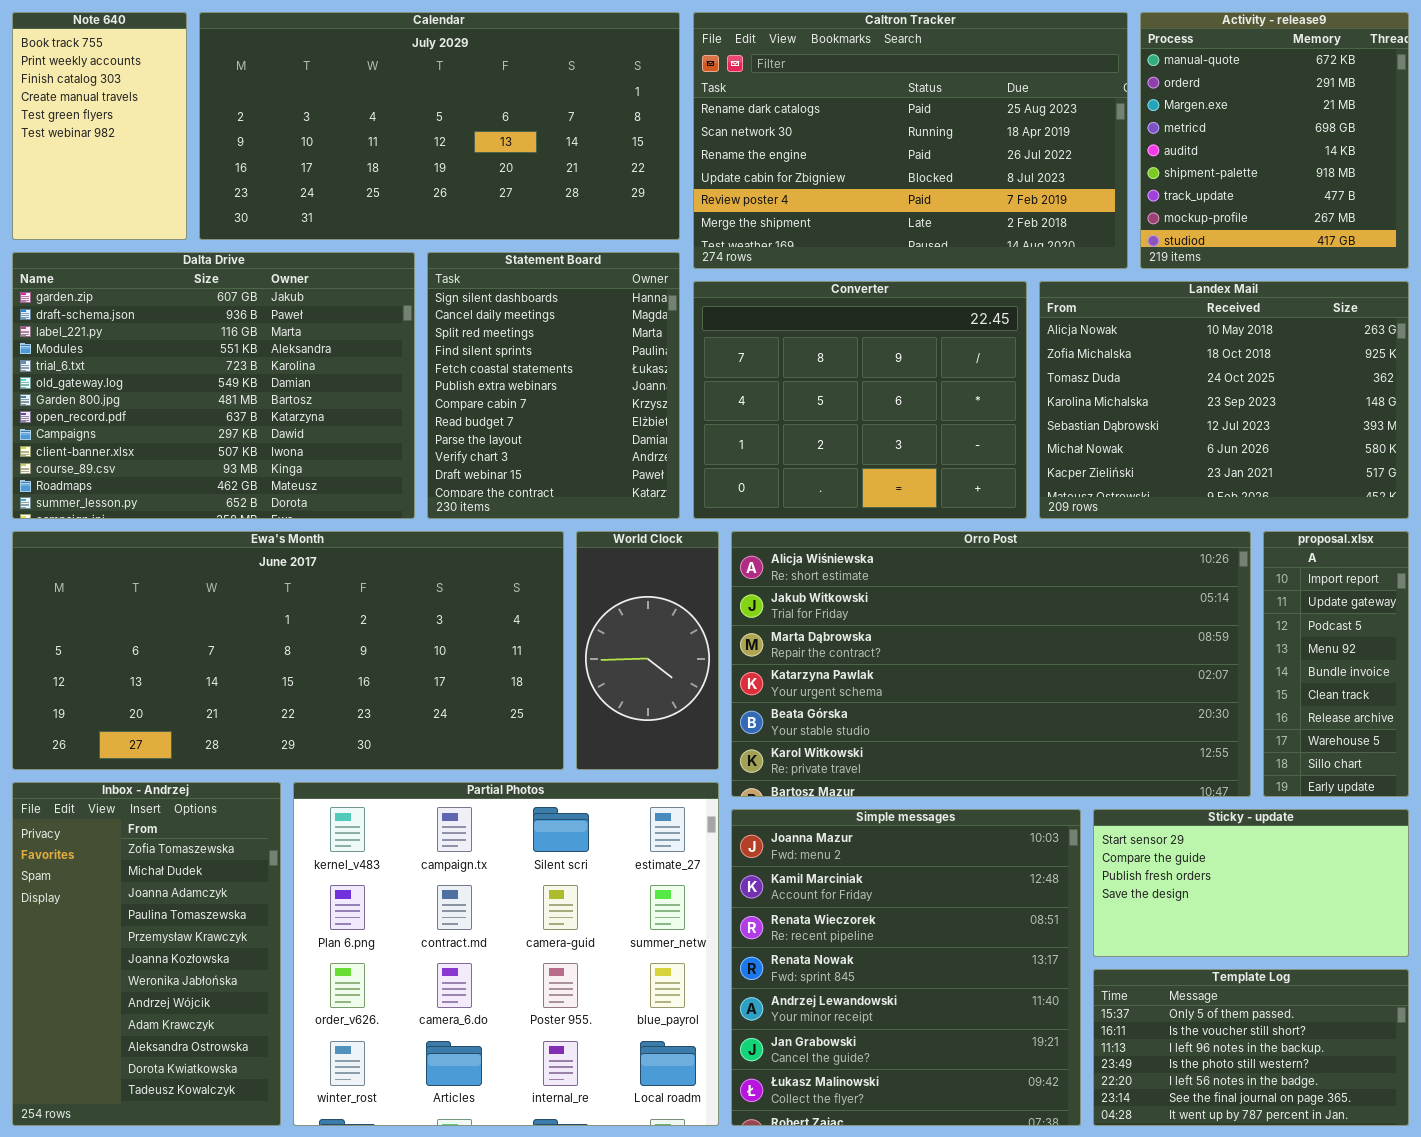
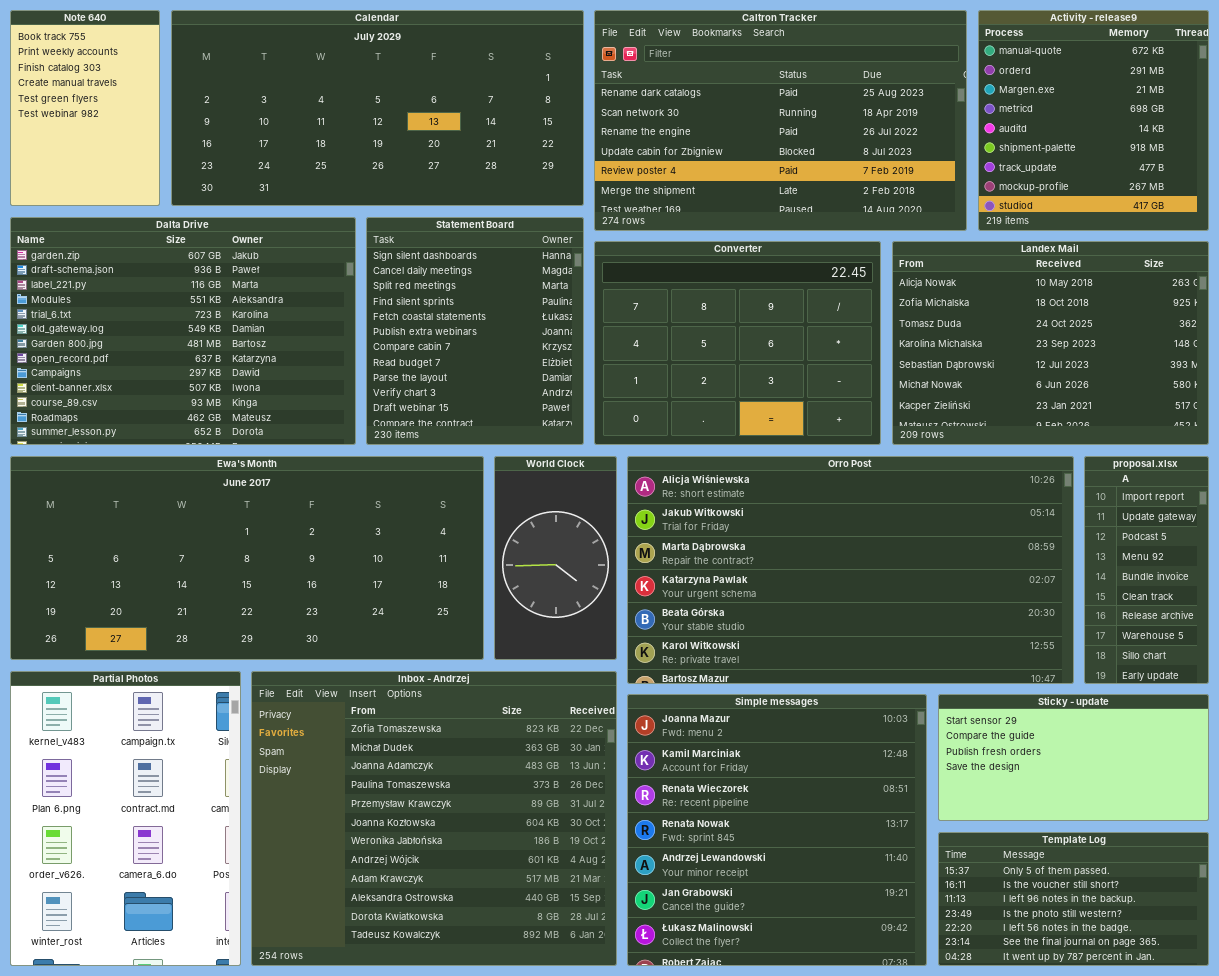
Inbox - Andrzej: [12,782,281,1126] -> [251,671,617,966], moved, resized
Partial Photos: [293,782,719,1126] -> [10,671,241,966], moved, resized

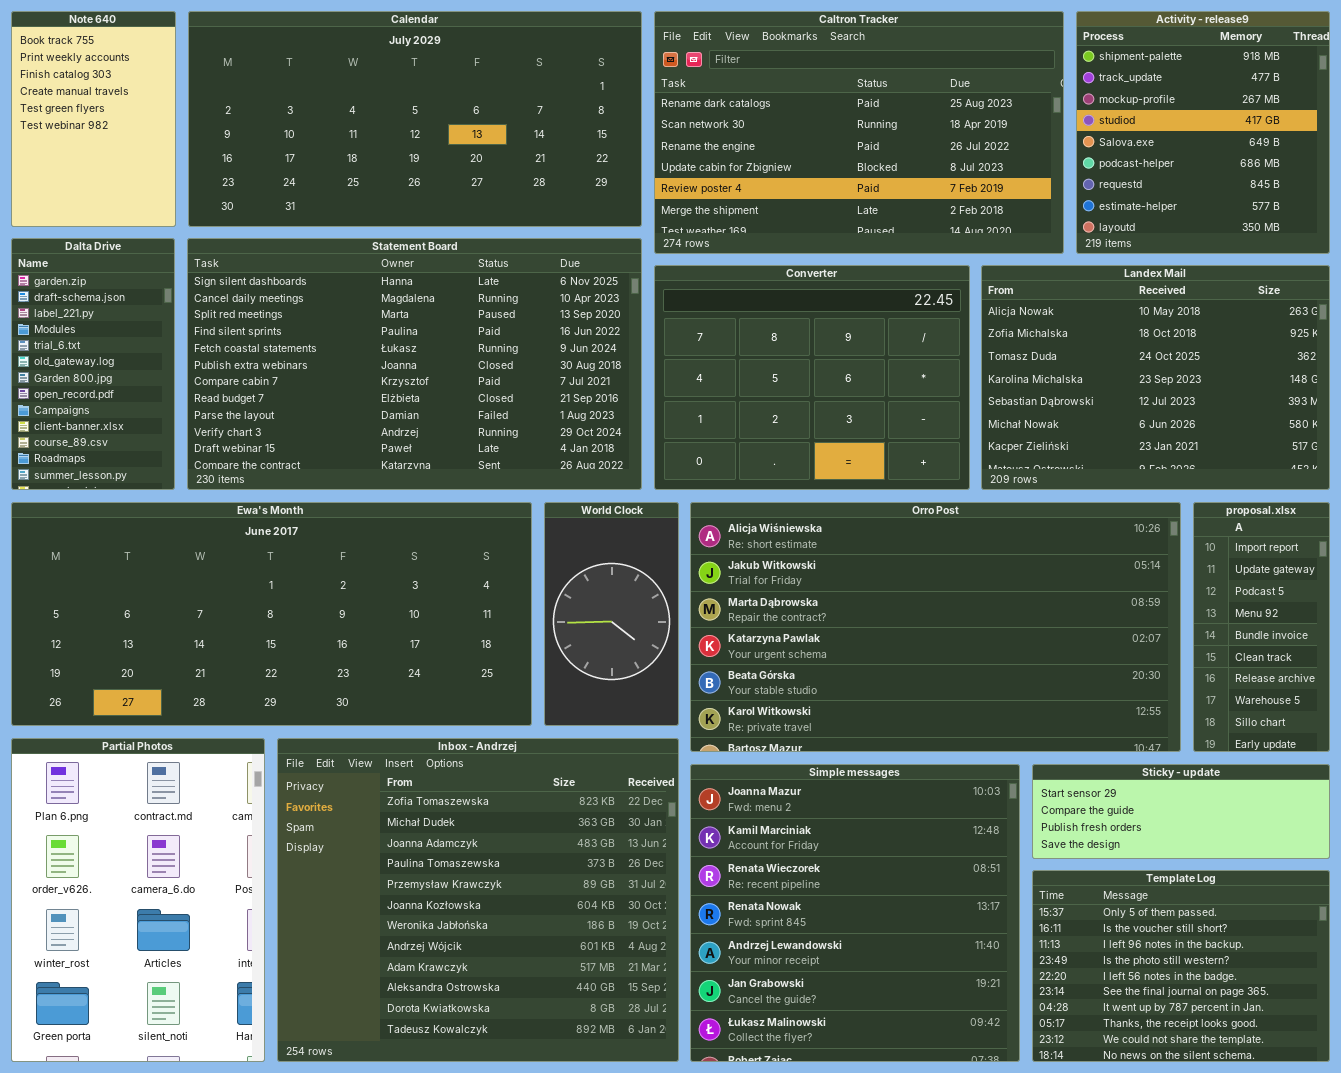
Activity - release9: [978,10,1209,231] -> [1076,11,1330,254], scrolled down 5 rows
Dalta Drive: [10,217,356,445] -> [11,238,175,490], resized
Statement Board: [366,217,584,445] -> [187,238,642,490], resized
Partial Photos: [10,671,241,966] -> [11,738,265,1062], scrolled down 1 row
Sticky - update: [938,694,1209,821] -> [1032,764,1330,859], resized
Template Log: [938,832,1209,966] -> [1032,870,1330,1062], resized

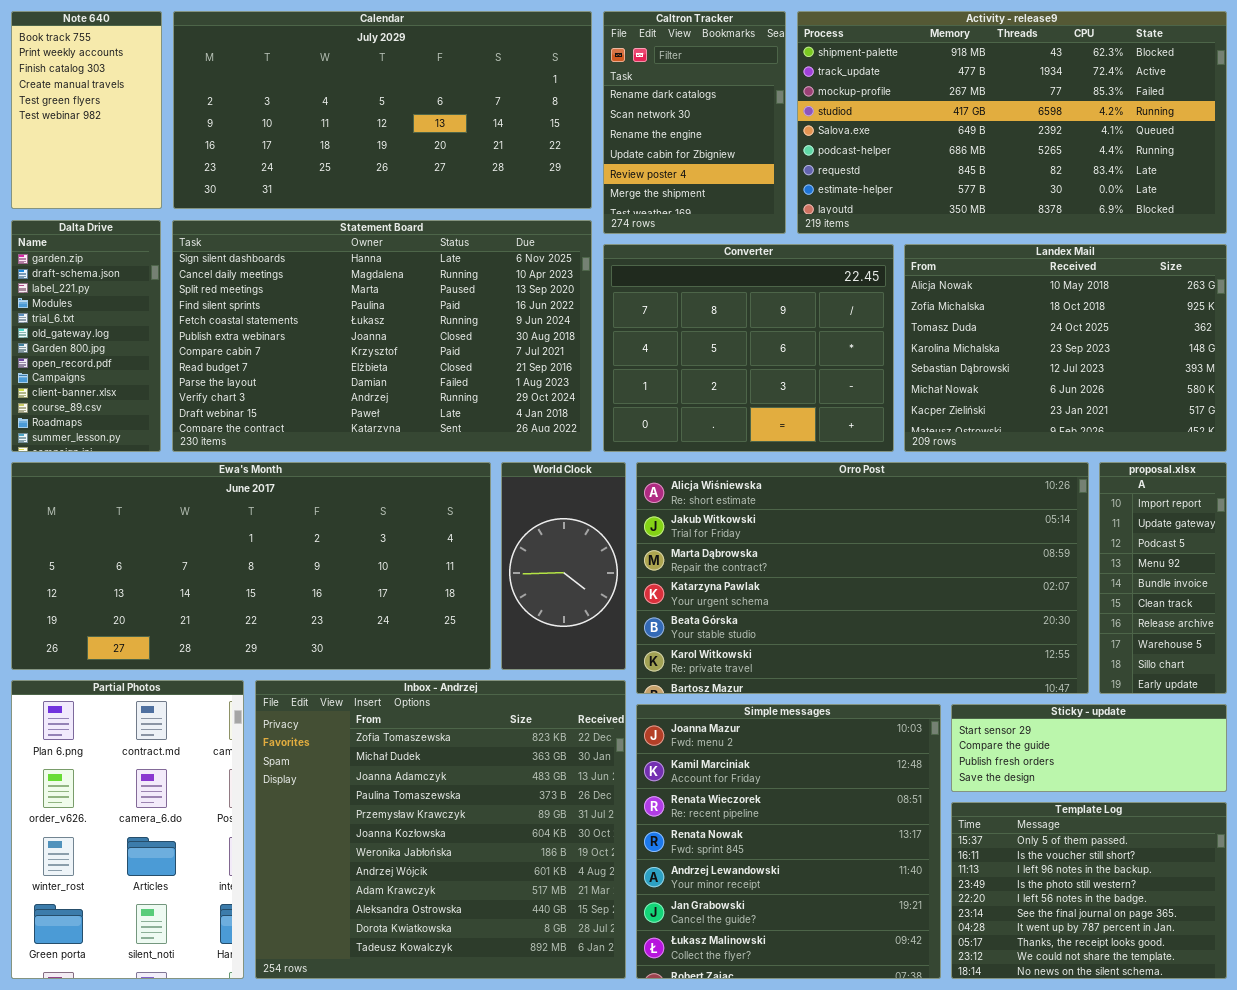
Caltron Tracker: [654,11,1064,254] -> [603,11,786,234], resized
Activity - release9: [1076,11,1330,254] -> [797,11,1227,234], resized

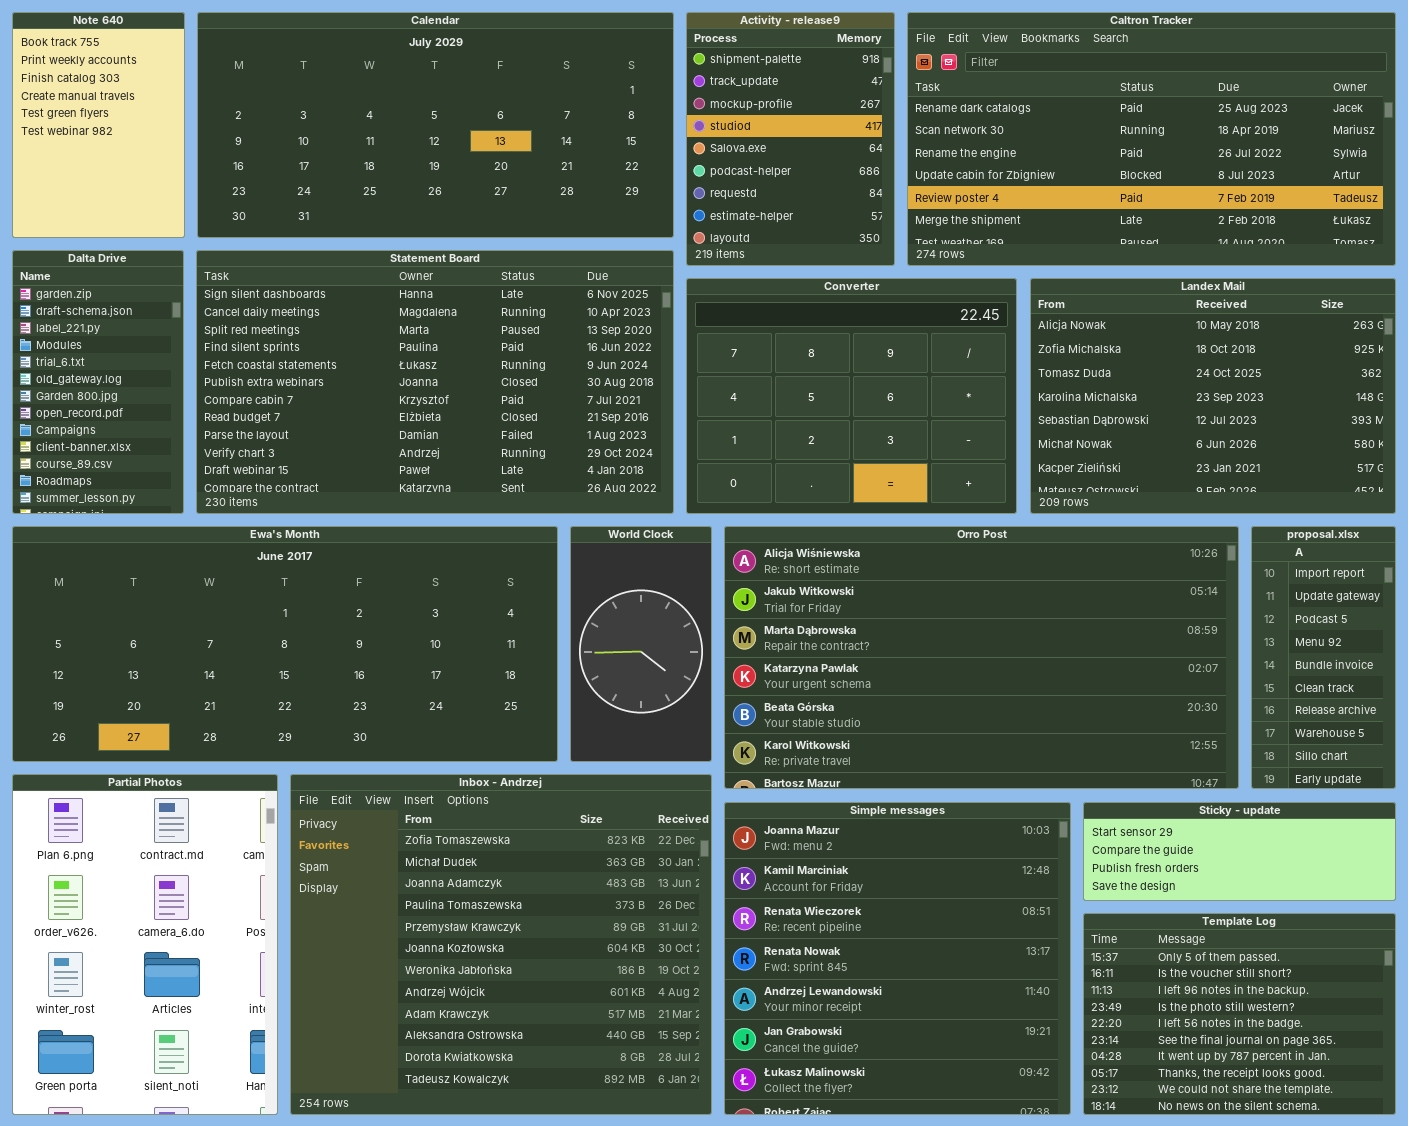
Caltron Tracker: [603,11,786,234] -> [907,12,1396,266], moved, resized
Activity - release9: [797,11,1227,234] -> [686,12,895,266], moved, resized

